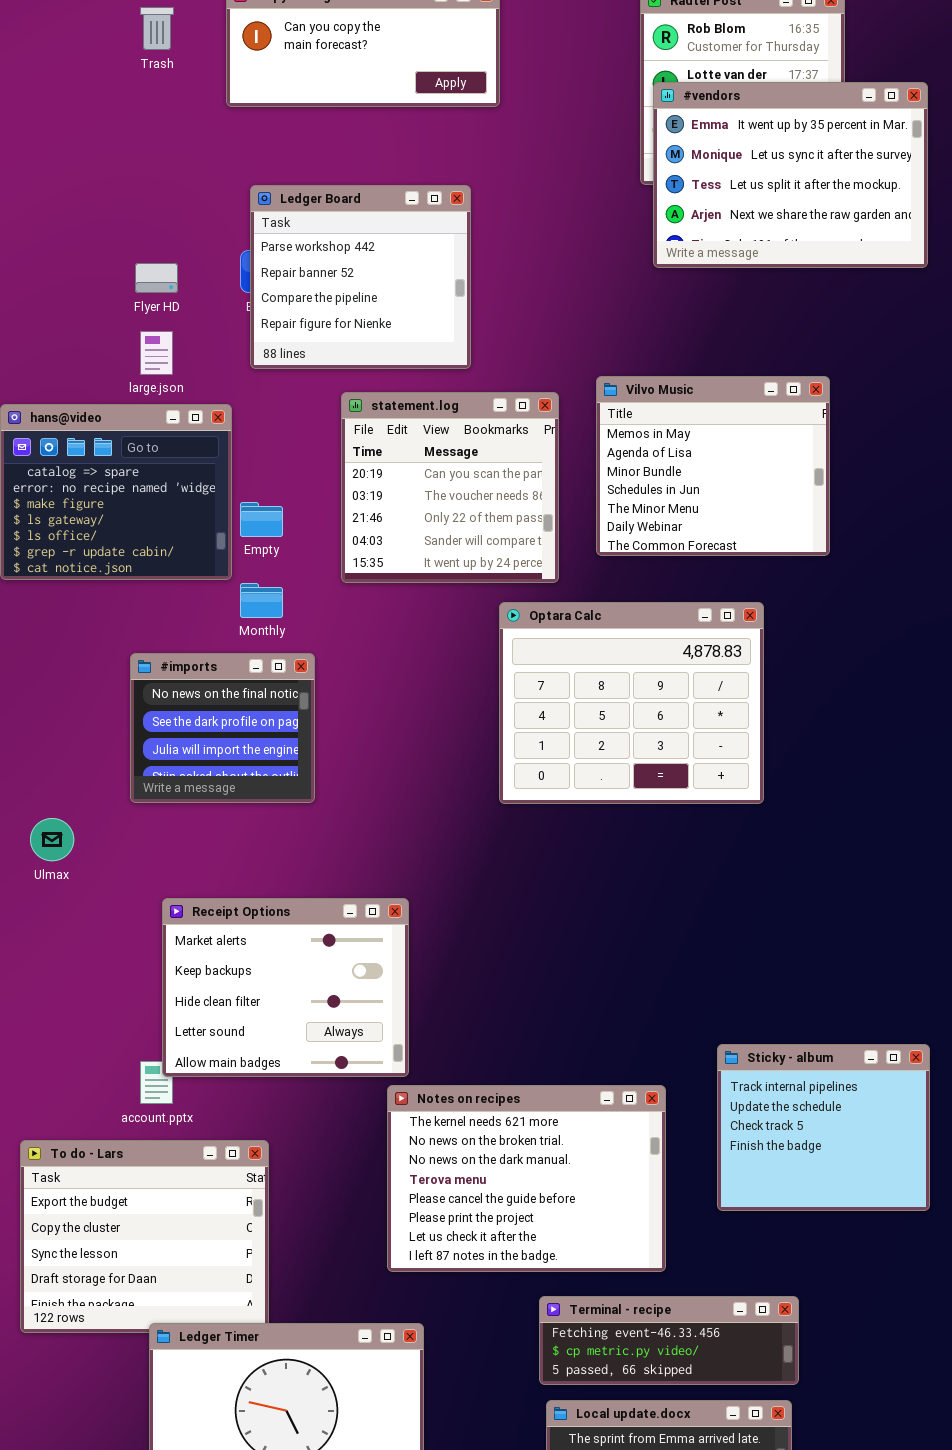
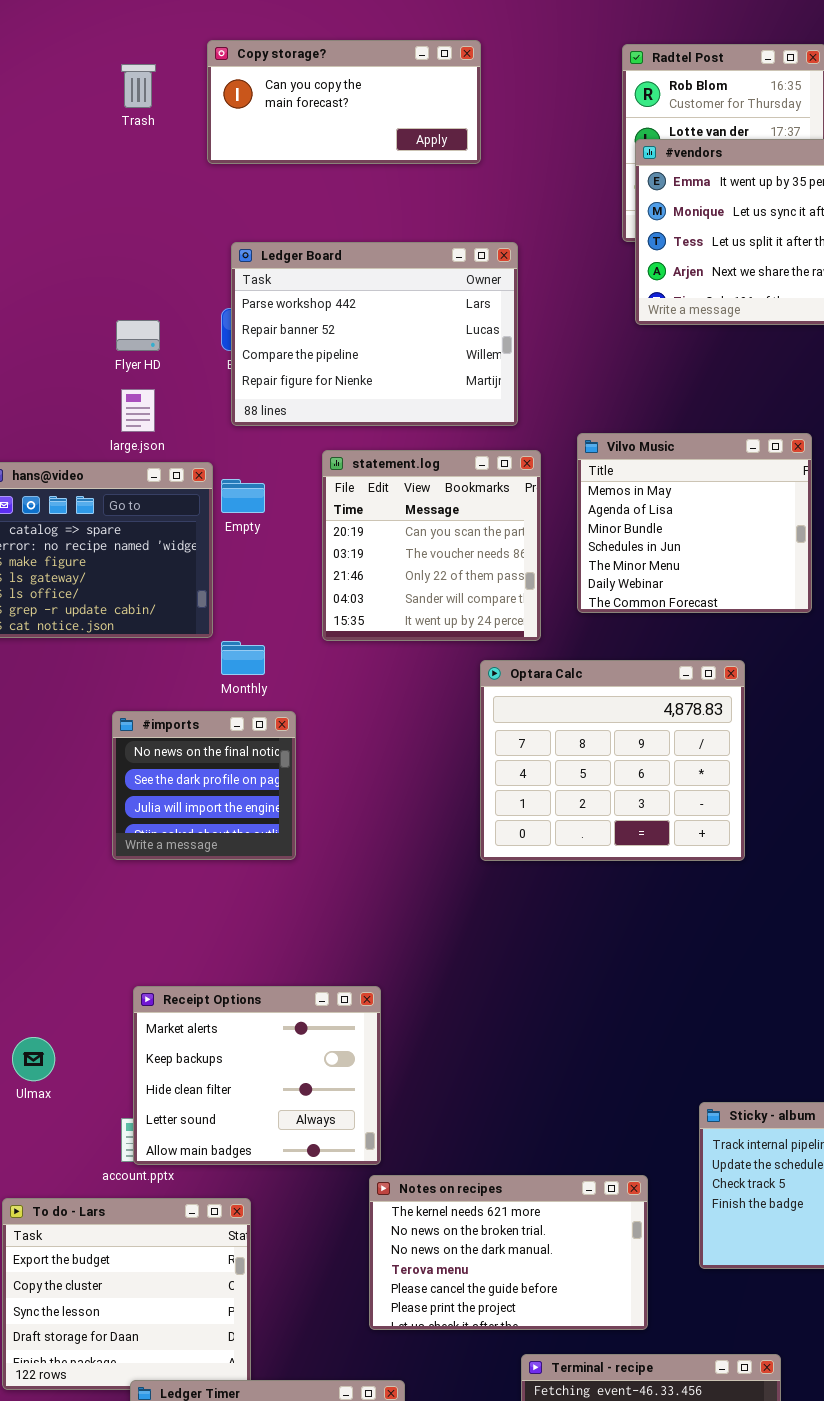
Ledger Board: [250,185,471,369] -> [231,242,518,426], resized
Empty: [240,502,283,537] -> [221,479,265,513], moved
Ulmax: [30,818,74,861] -> [12,1037,55,1081], moved
Receipt Options: [162,898,409,1077] -> [133,986,381,1165], moved
Notes on recipes: [387,1085,666,1272] -> [369,1175,648,1330], resized

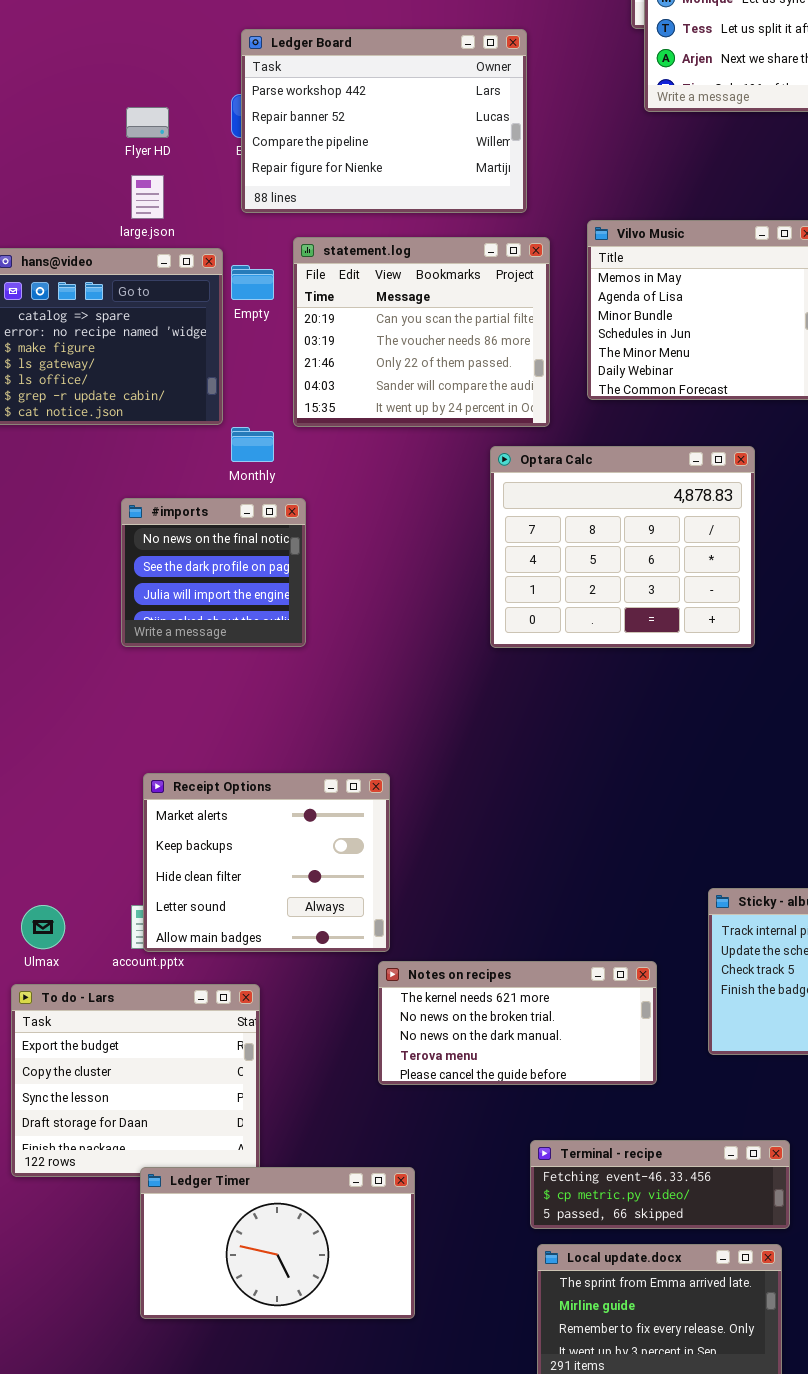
statement.log: [322,450,541,641] -> [293,237,550,427], resized
Ulmax: [12,1037,55,1081] -> [21,905,65,949], moved
Notes on recipes: [369,1175,648,1330] -> [378,961,657,1085], resized

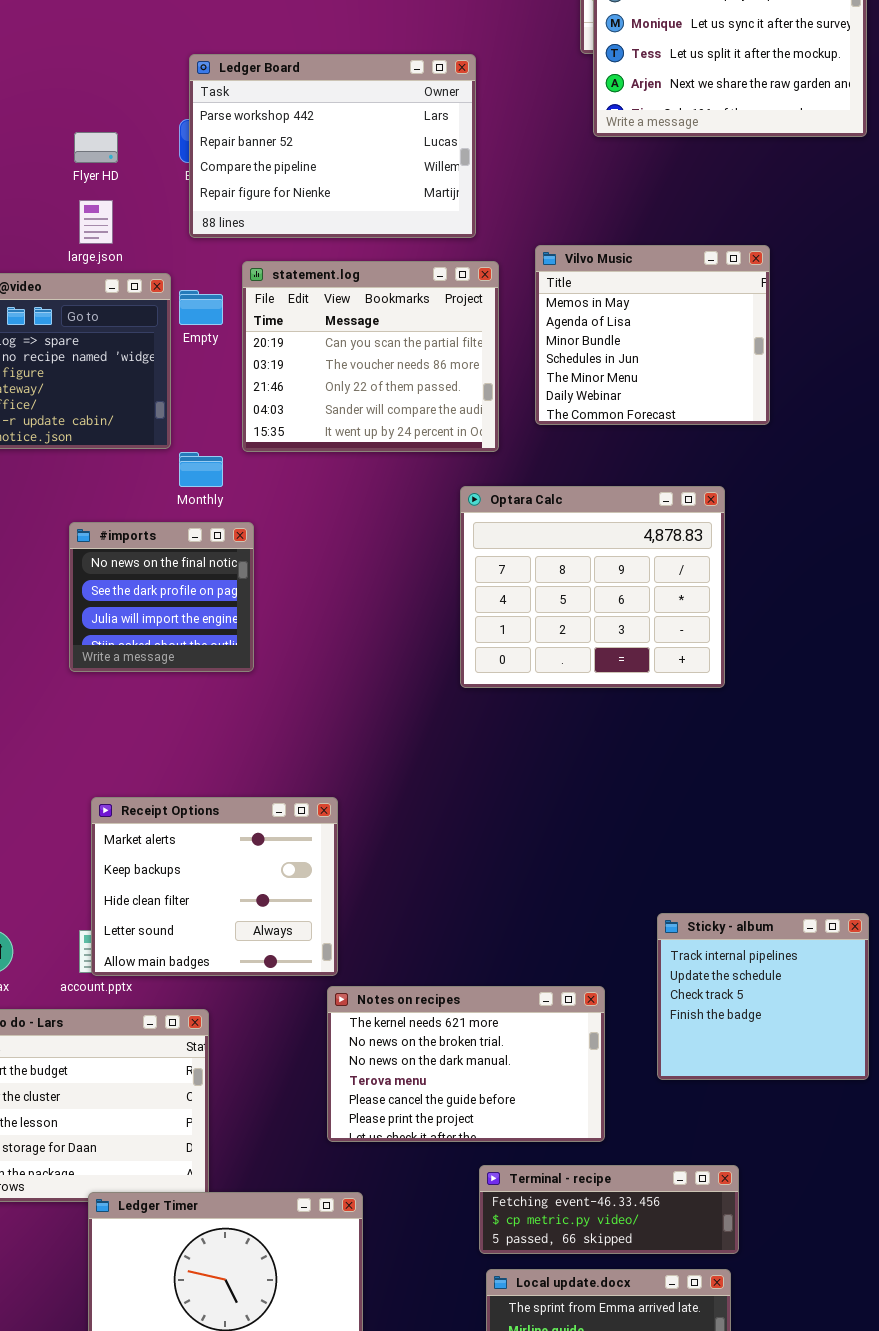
Optara Calc: [490,446,755,648] -> [460,486,725,688], moved
Notes on recipes: [378,961,657,1085] -> [327,986,605,1142], resized

